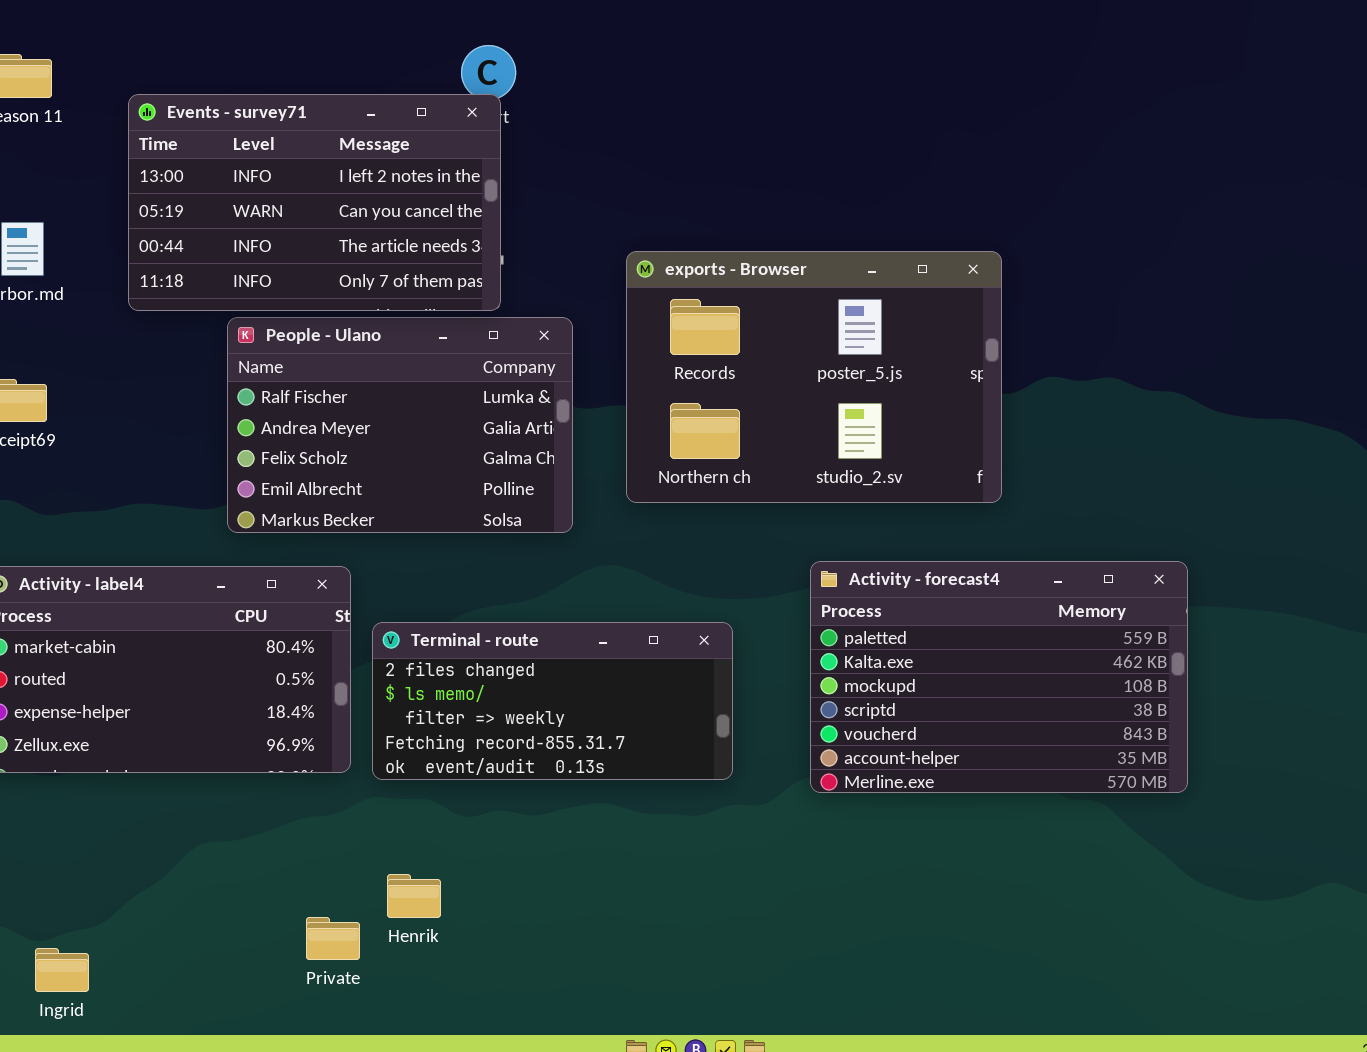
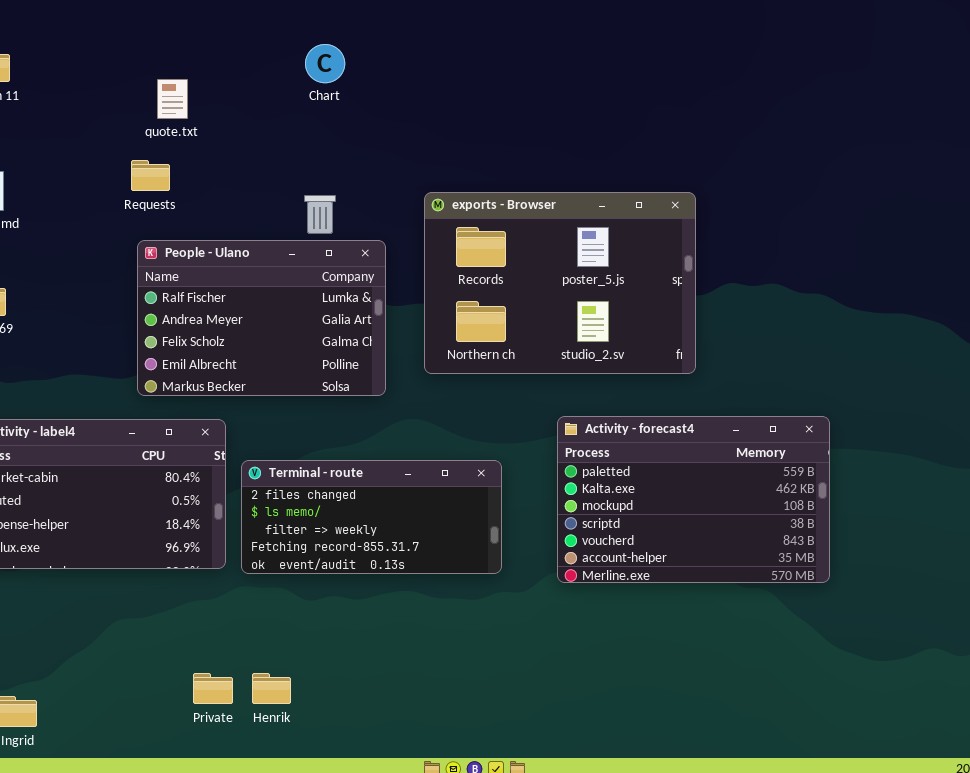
Events - survey71: [128,94,501,311] -> none, closed
Henrik: [387,874,441,918] -> [252,673,291,704], moved

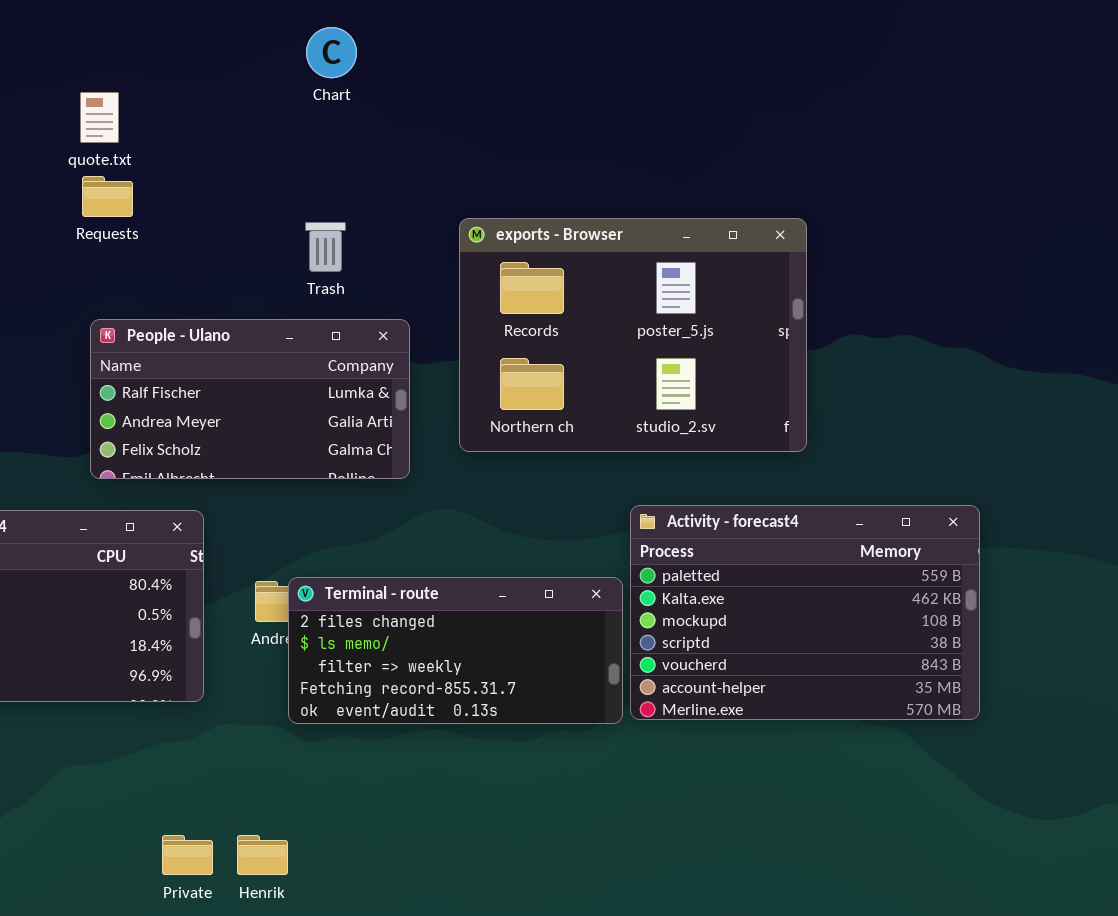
quote.txt: [157,79,188,119] -> [80,92,119,143], moved
People - Ulano: [137,240,386,396] -> [90,319,410,479], resized
Terminal - route: [241,460,502,574] -> [288,577,623,724], moved

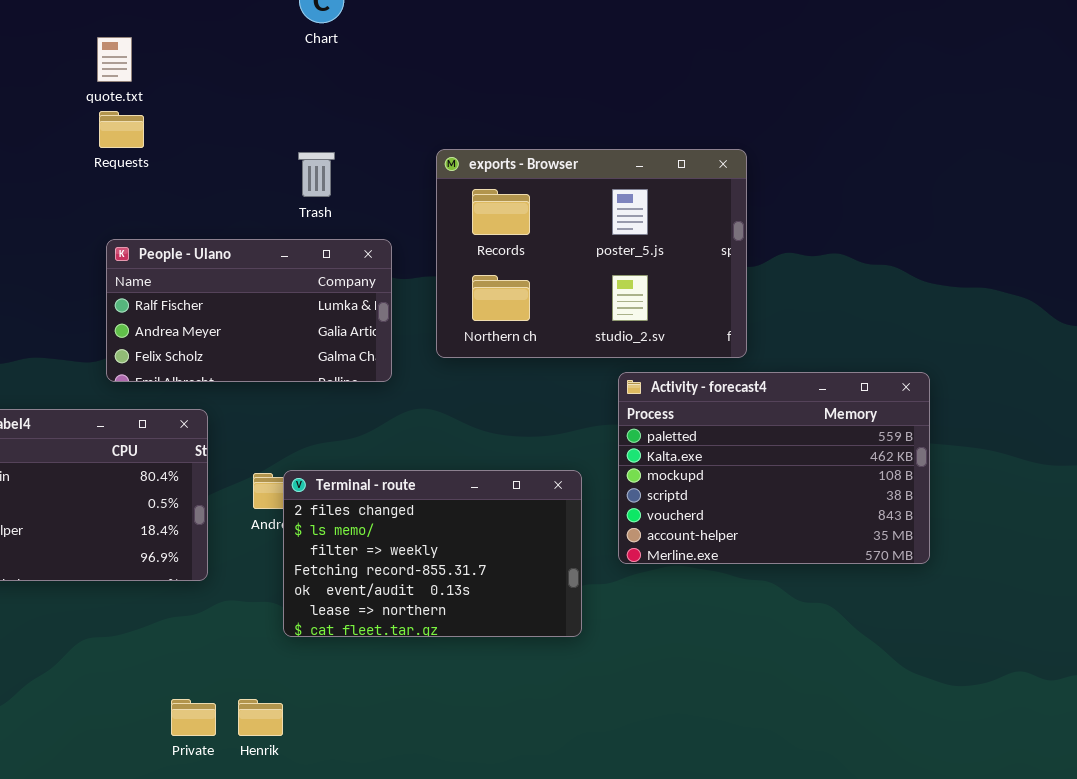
Activity - forecast4: [630,505,980,720] -> [618,372,930,564], moved
Terminal - route: [288,577,623,724] -> [283,470,582,637], resized

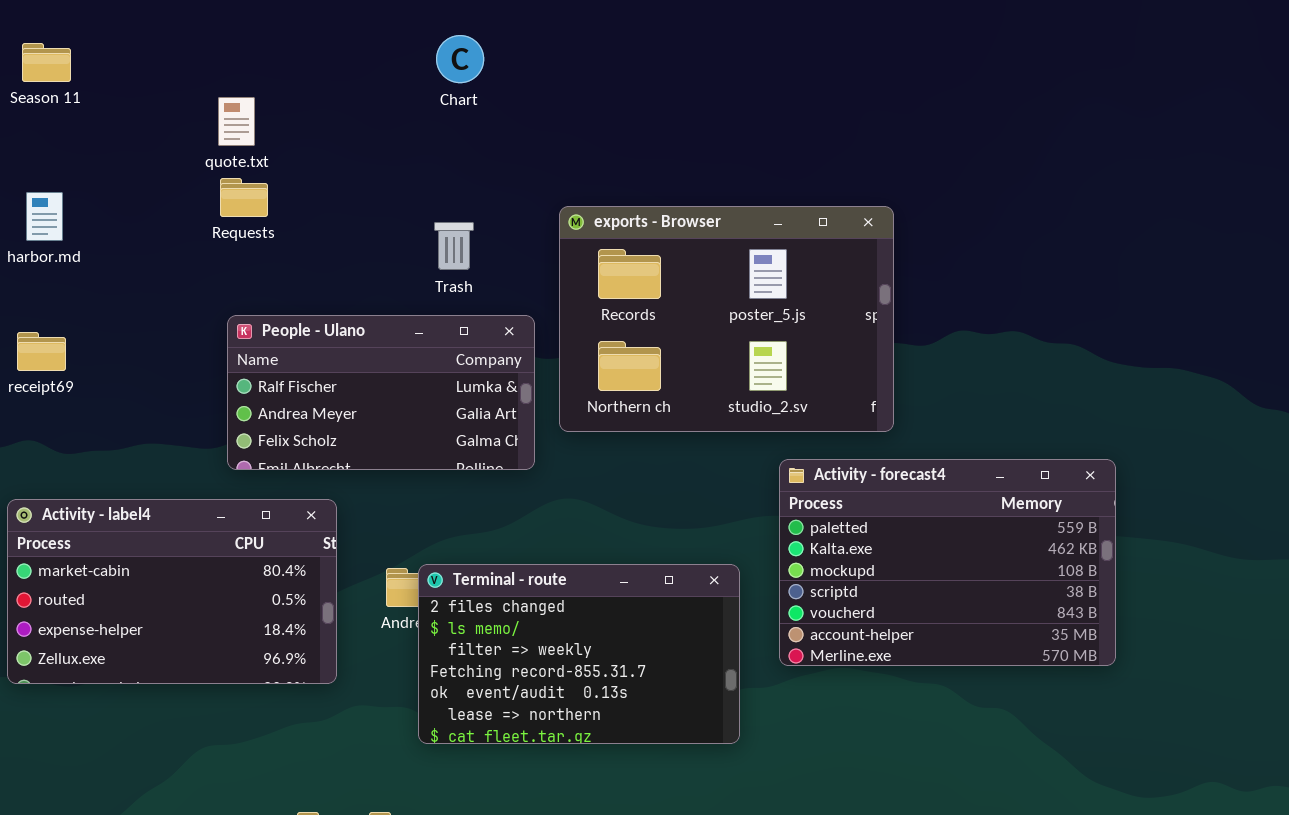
exports - Browser: [436,149,747,358] -> [559,206,894,432], moved

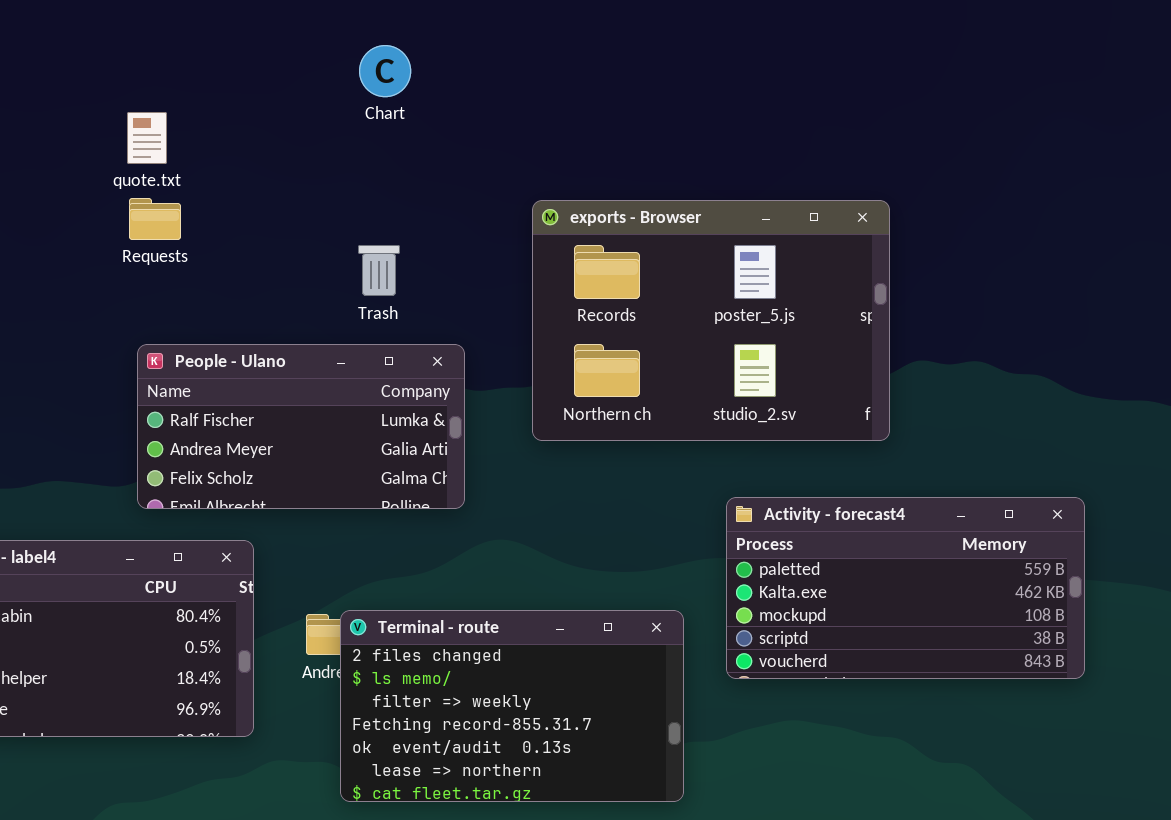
exports - Browser: [559,206,894,432] -> [532,200,890,441], moved
Activity - forecast4: [779,459,1116,666] -> [726,497,1085,679], resized

